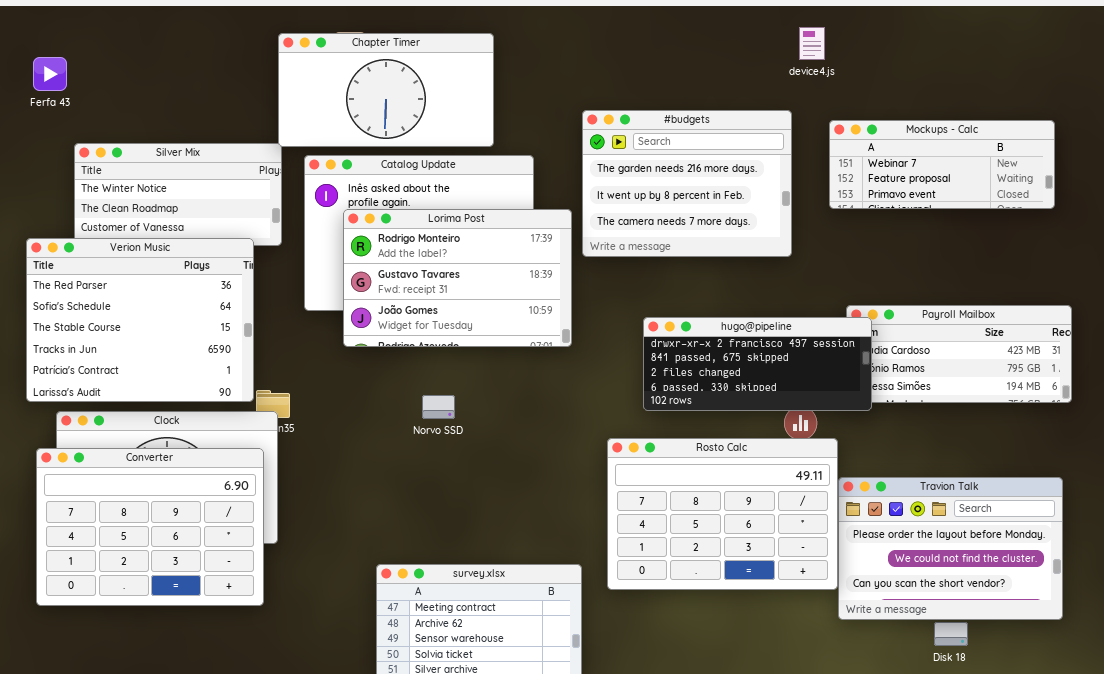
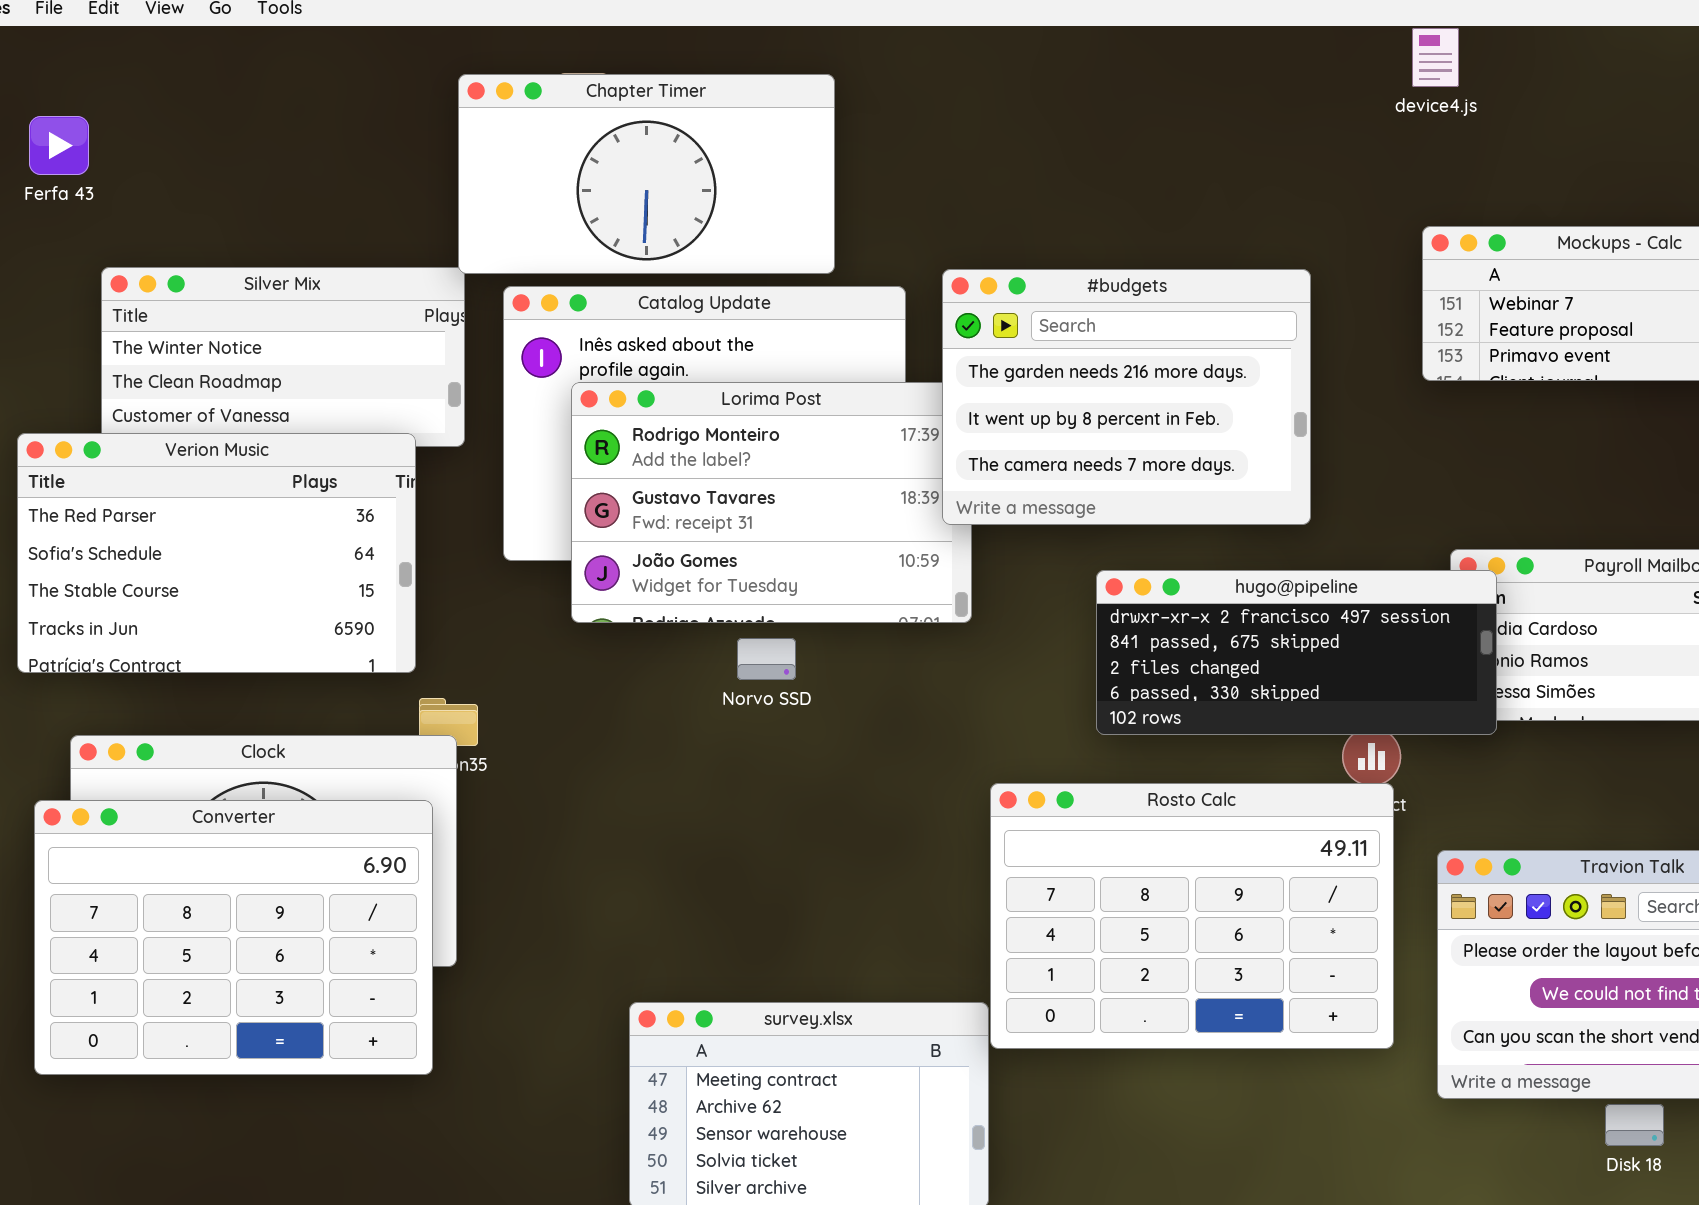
device4.js: [799,27,825,60] -> [1412,28,1459,87], moved
#budgets: [582,110,792,257] -> [942,269,1311,525], moved
Verion Music: [26,238,254,402] -> [17,433,416,673], resized
Norvo SSD: [422,395,455,419] -> [737,638,796,680], moved
Rosto Calc: [607,438,838,590] -> [990,783,1394,1049], moved

